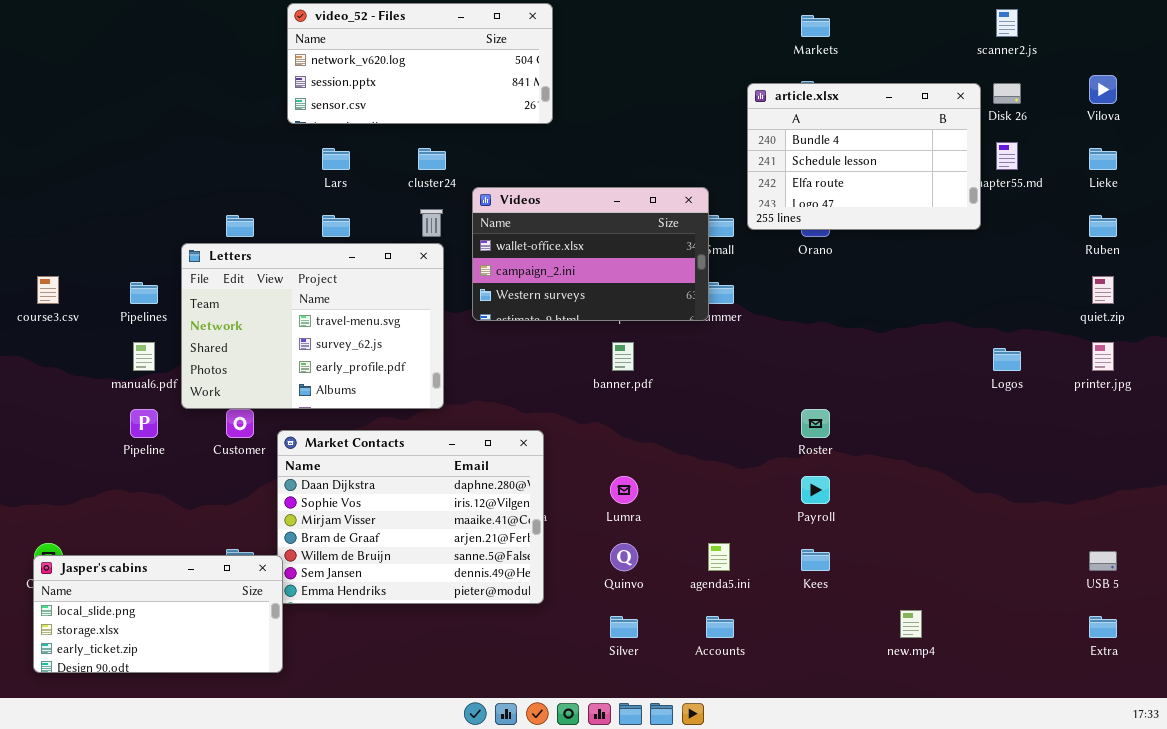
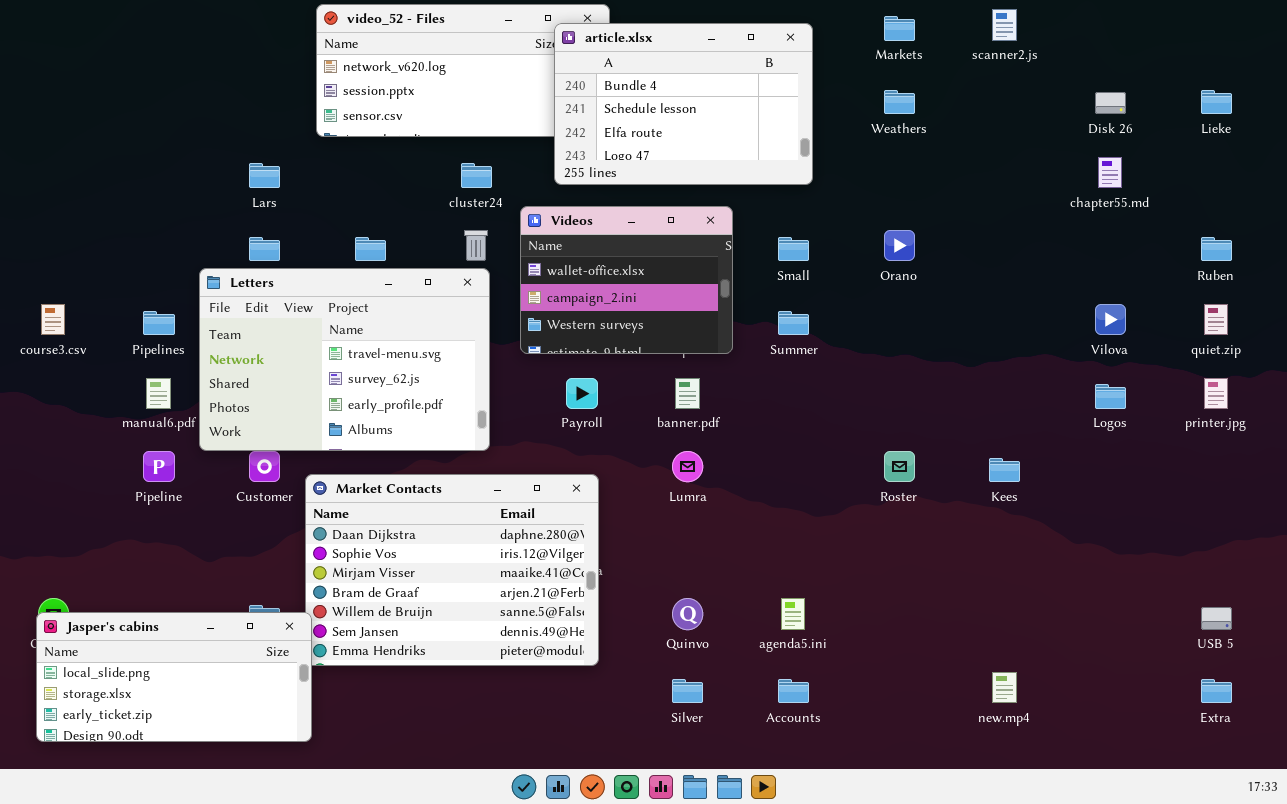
scanner2.js: [996,9,1018,37] -> [992,9,1017,41], moved
Vilova: [1089,75,1117,104] -> [1095,304,1126,335], moved
article.xlsx: [747,83,981,230] -> [554,23,813,185], moved
Lars: [322,148,350,170] -> [249,163,280,188], moved
Lieke: [1089,148,1117,170] -> [1201,90,1232,114], moved
Videos: [472,187,709,321] -> [520,206,733,354], resized
Lumra: [610,476,638,504] -> [672,451,703,482], moved
Payroll: [801,476,830,504] -> [566,378,598,409], moved
Kees: [801,549,830,571] -> [989,458,1020,482], moved

